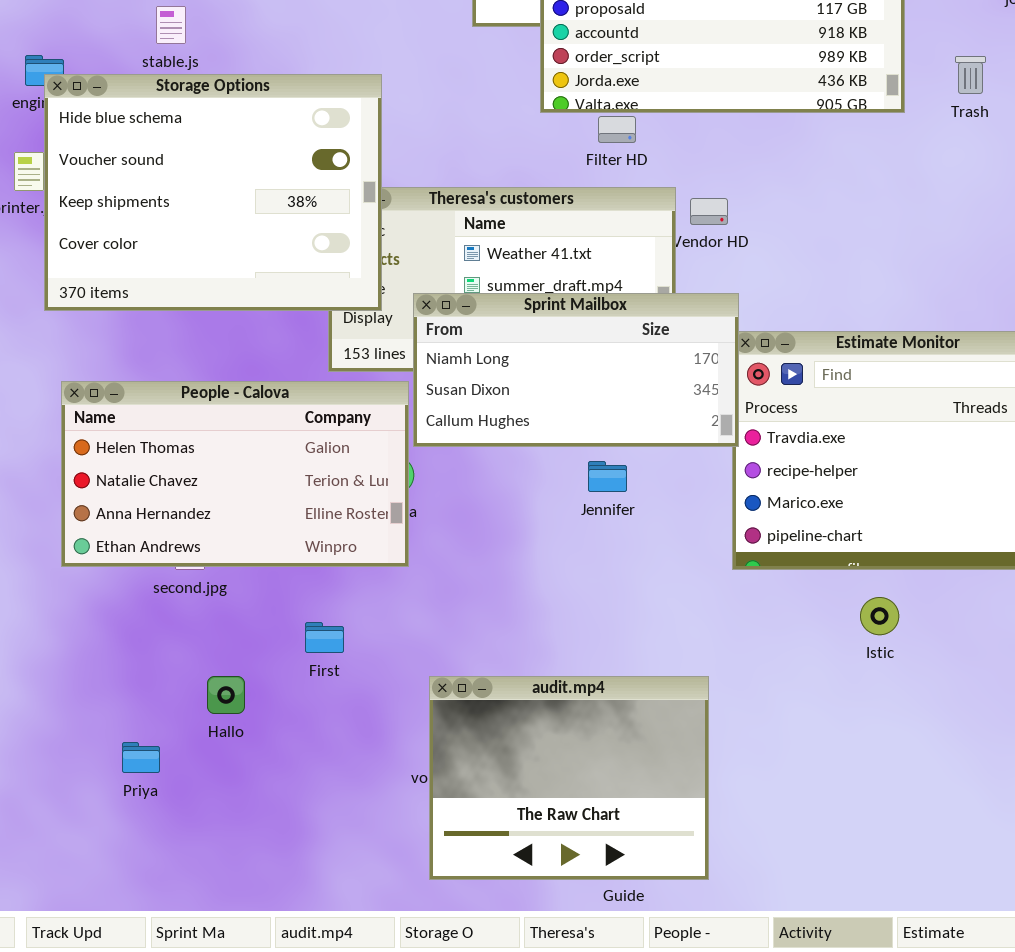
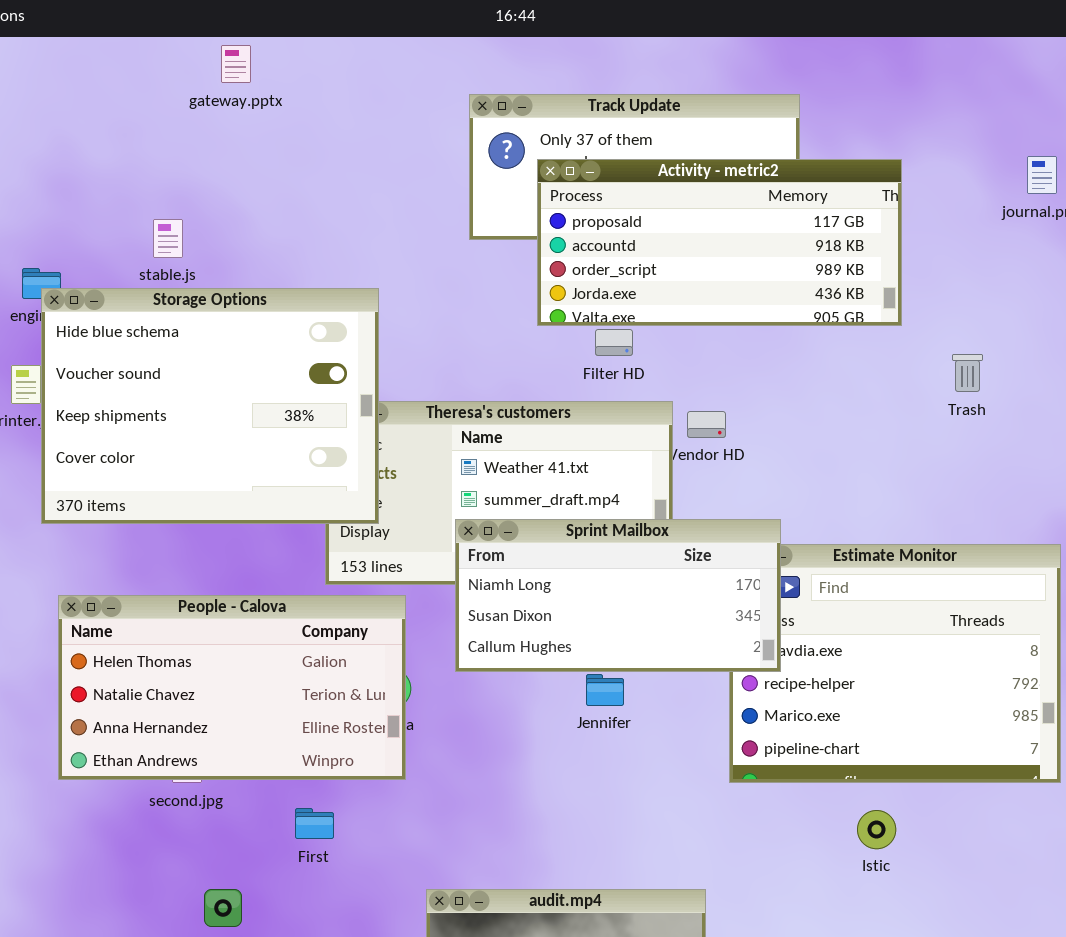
Trash: [955,56,986,94] -> [952,354,983,392], moved
Sprint Mailbox: [413,293,739,447] -> [455,519,781,672], moved
First: [305,622,344,653] -> [295,808,334,839], moved

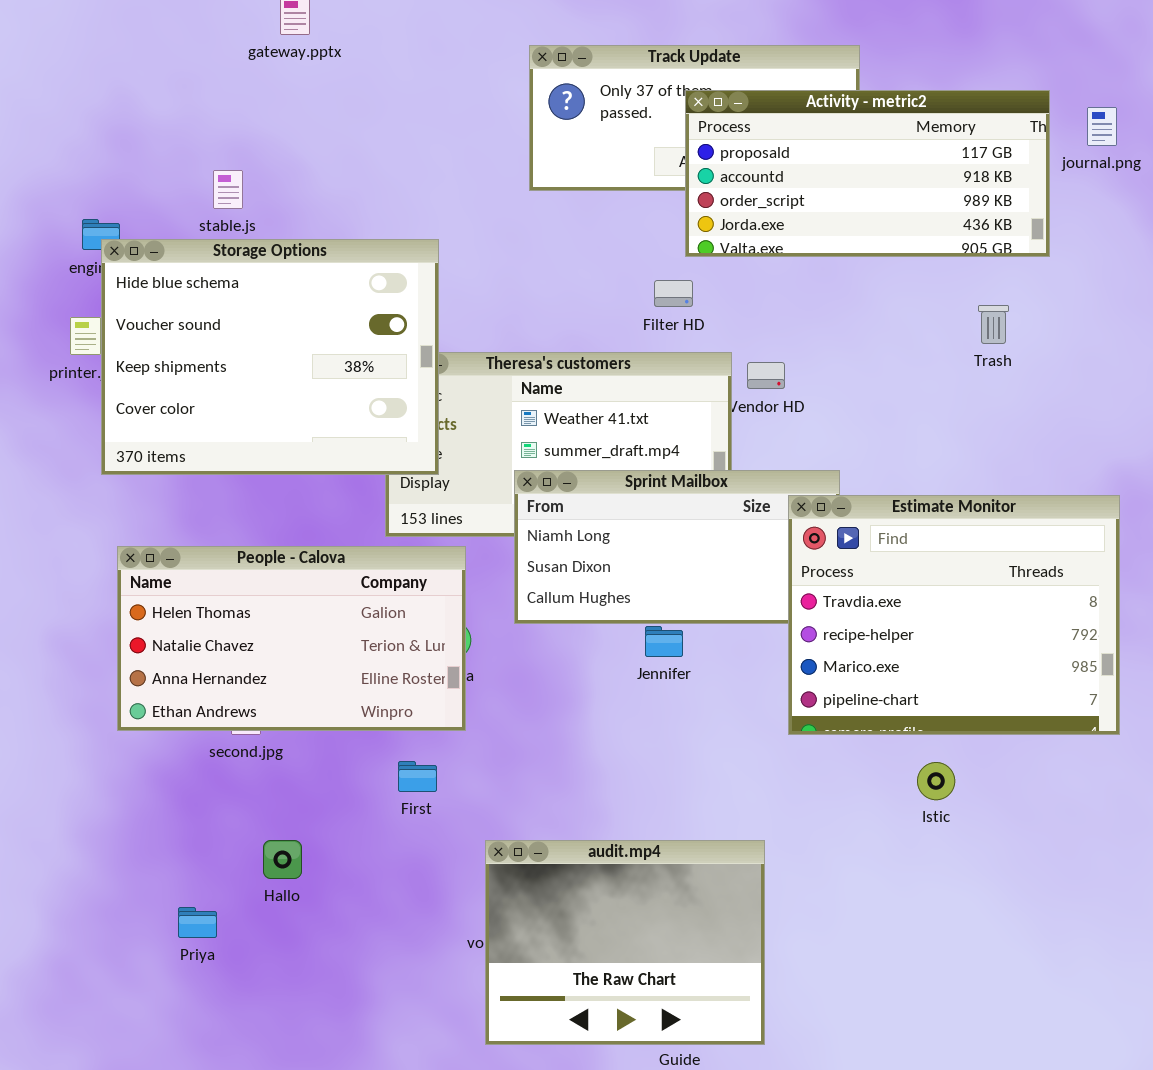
Activity - metric2: [537,159,902,326] -> [685,90,1050,257], moved
Trash: [952,354,983,392] -> [978,305,1009,344], moved
Estimate Monitor: [729,544,1061,783] -> [788,495,1120,735], raised
First: [295,808,334,839] -> [398,761,437,792], moved

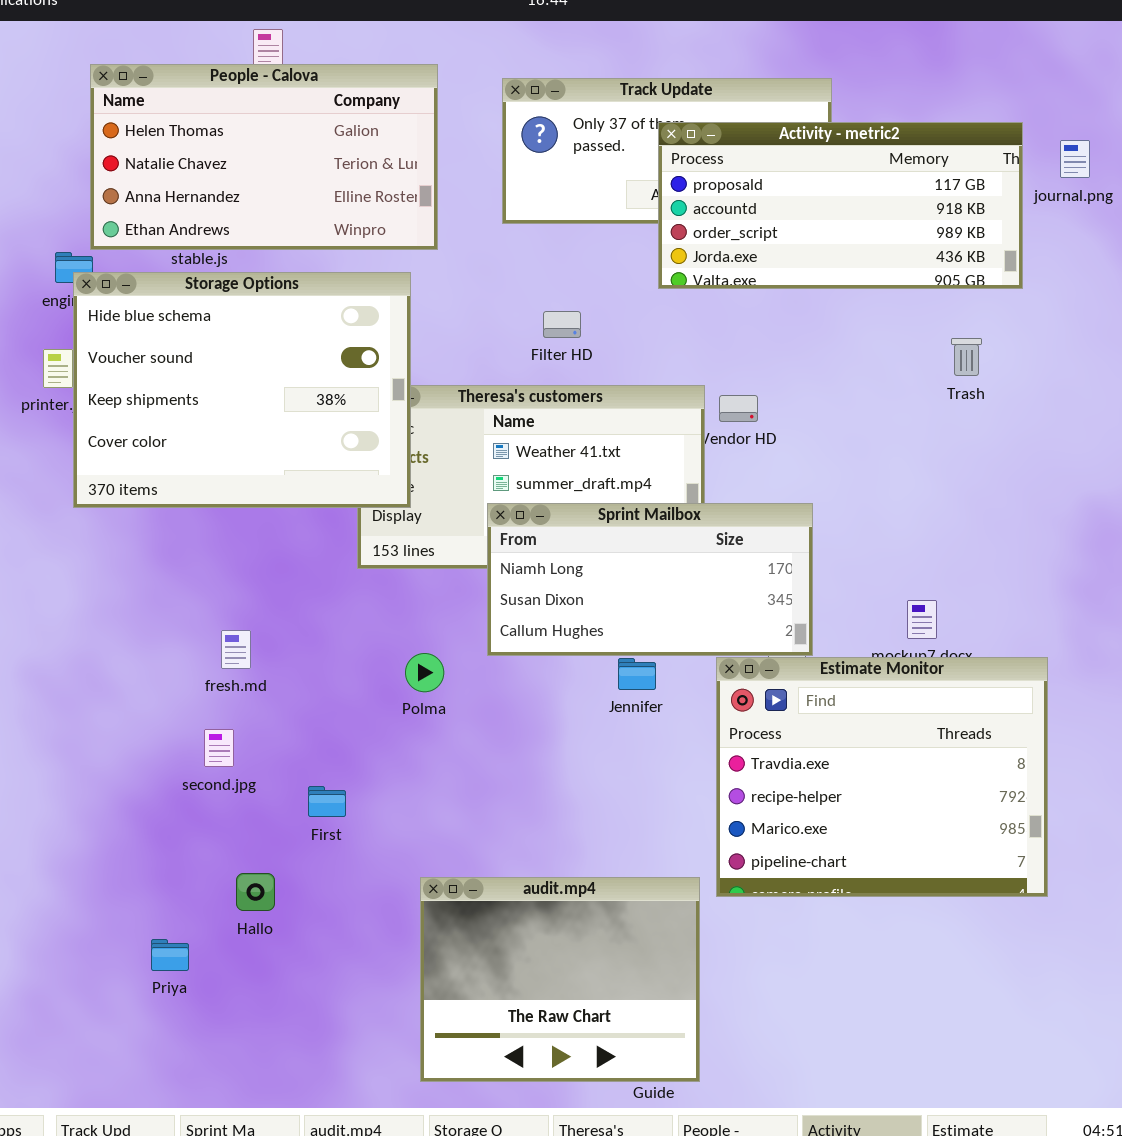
Filter HD: [654,280,693,307] -> [543,311,581,338], moved
Estimate Monitor: [788,495,1120,735] -> [716,657,1048,897], moved
People - Calova: [117,546,466,731] -> [90,64,438,250], moved
First: [398,761,437,792] -> [308,786,346,817], moved
audit.mp4: [485,840,765,1045] -> [420,877,700,1082], moved

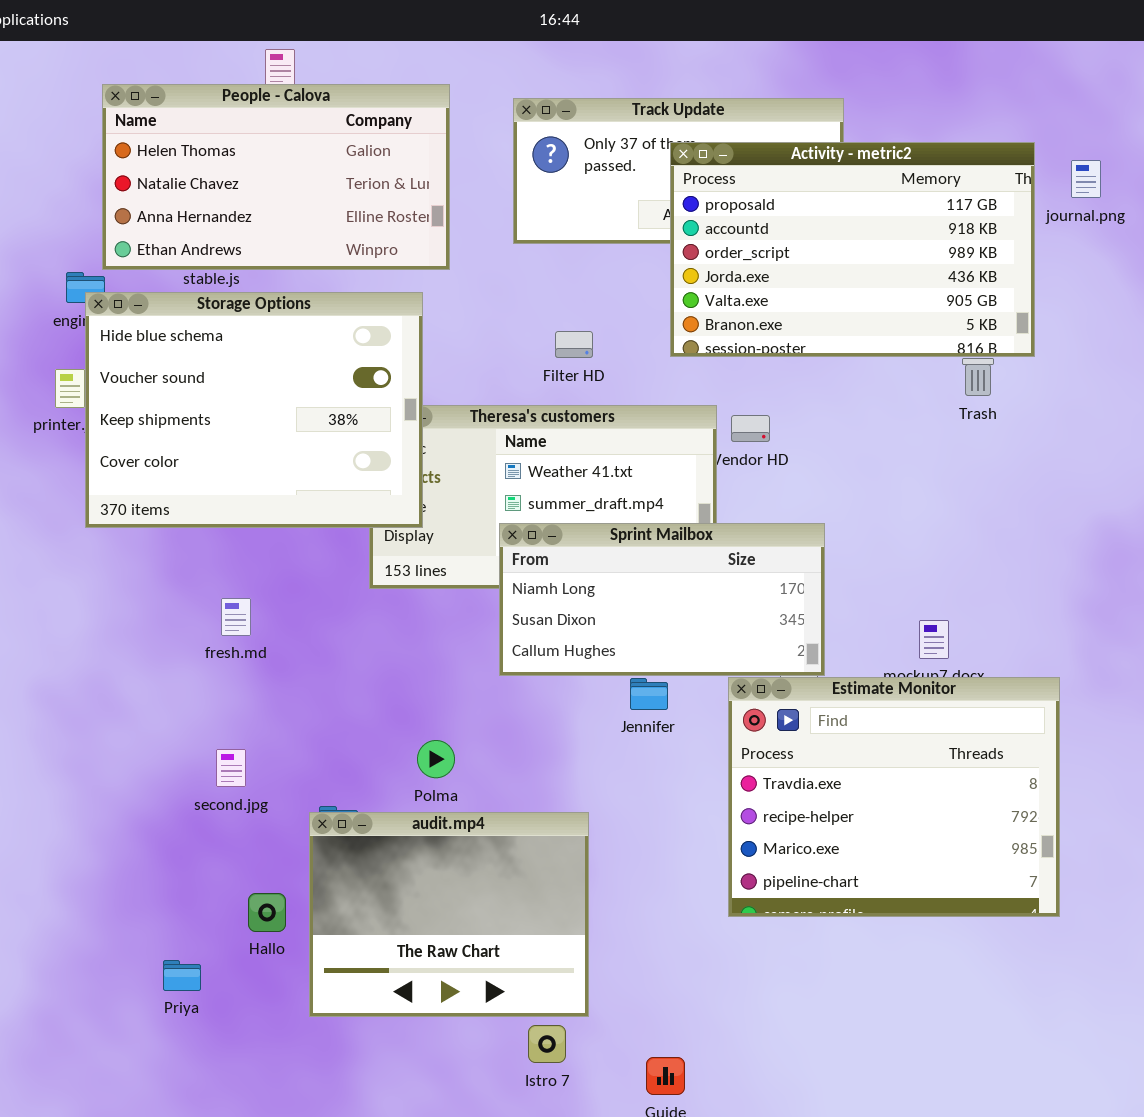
Activity - metric2: [658,122,1023,289] -> [670,142,1035,357], resized
fresh.md: [221,630,251,669] -> [221,598,251,636], moved
Polma: [405,653,444,692] -> [417,740,455,778], moved
audit.mp4: [420,877,700,1082] -> [309,812,589,1017], moved

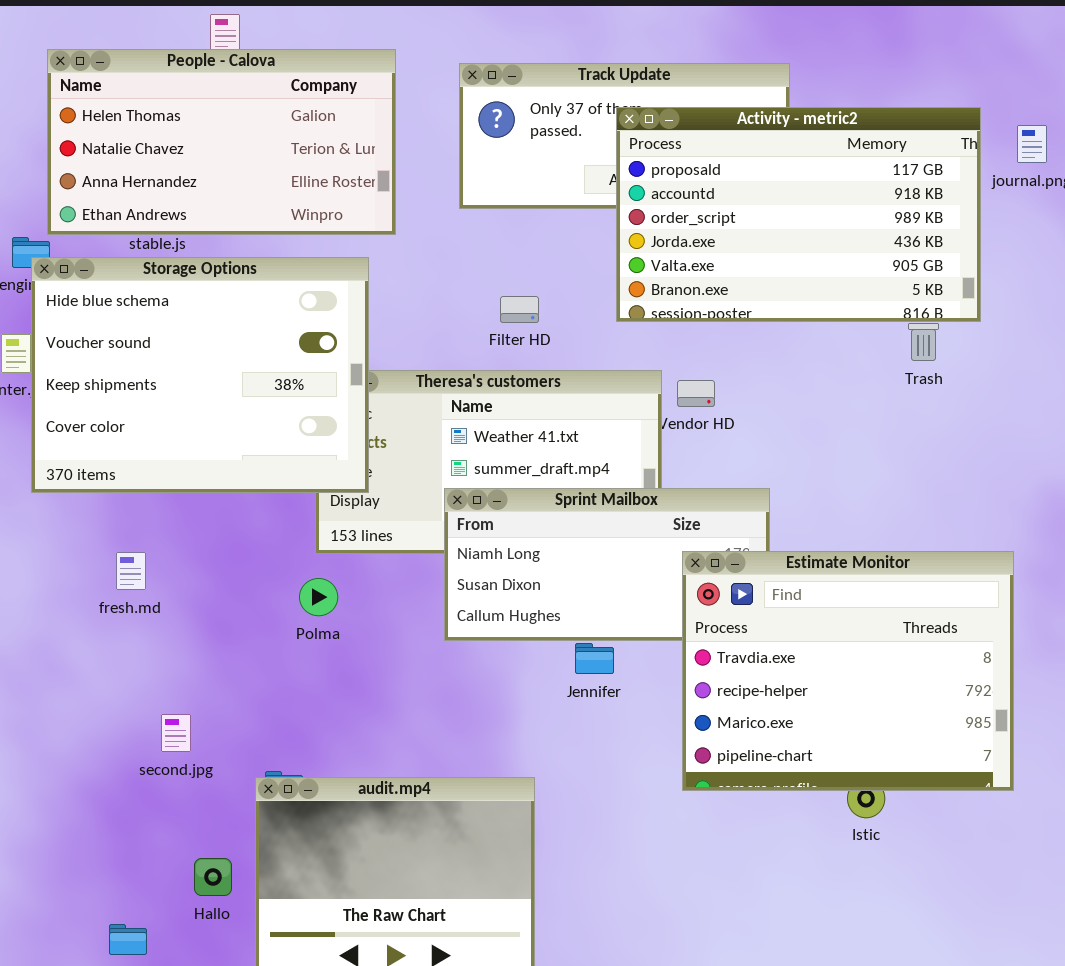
fresh.md: [221,598,251,636] -> [116,552,146,590], moved
Estimate Monitor: [728,677,1060,917] -> [682,551,1014,791], moved
Polma: [417,740,455,778] -> [299,578,338,616], moved

